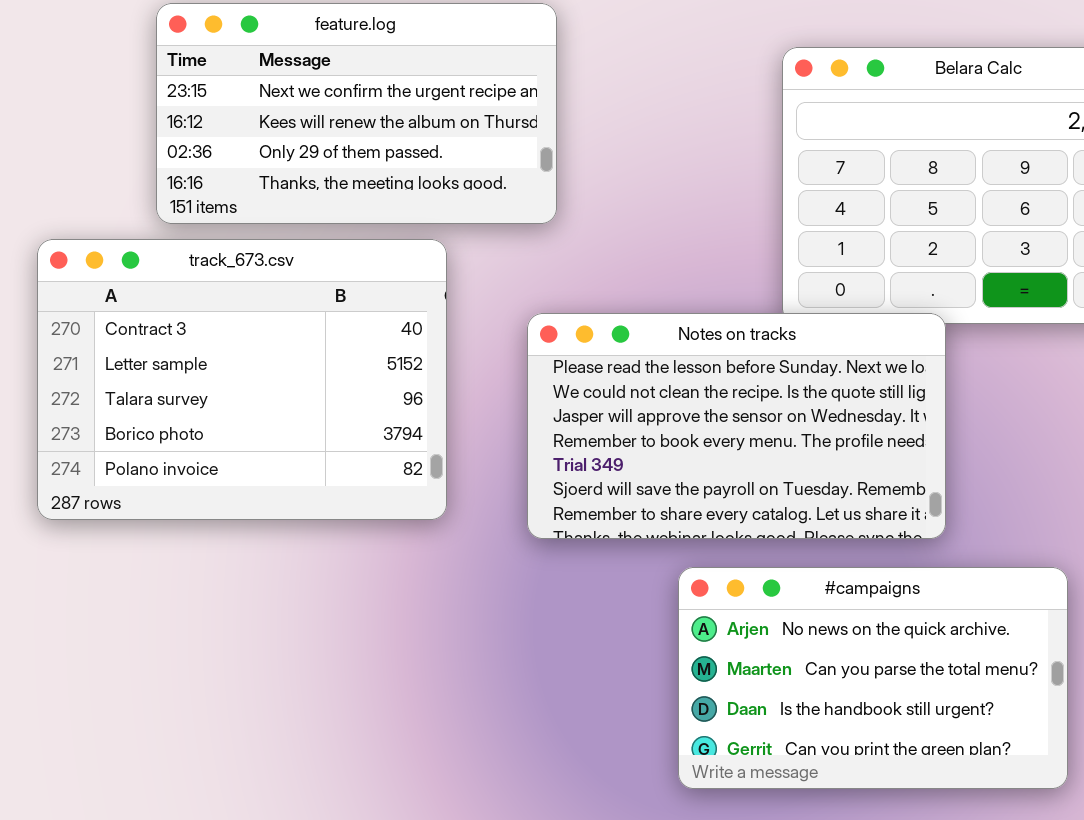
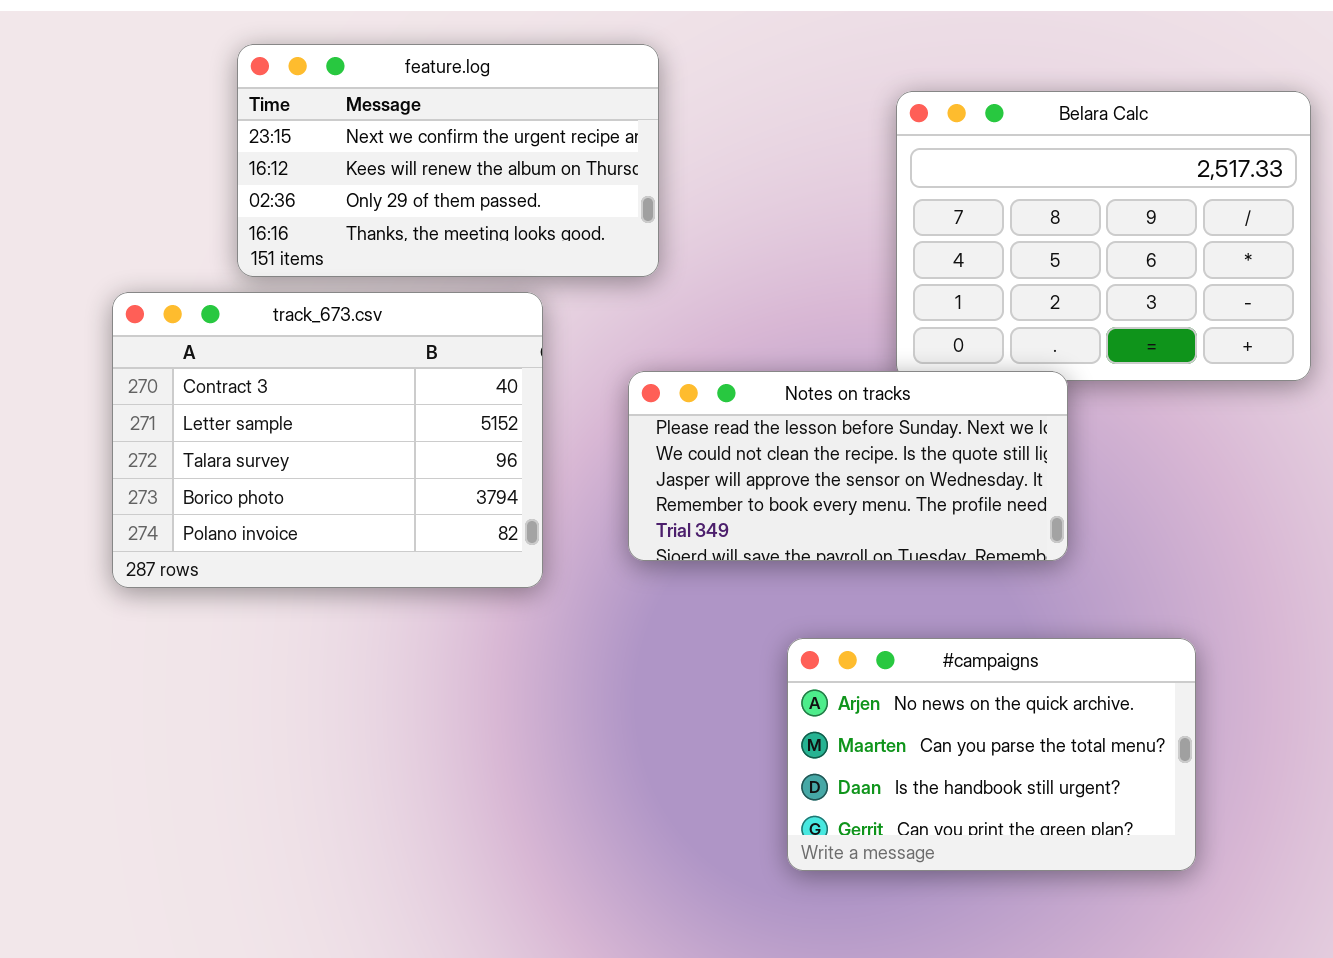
Notes on tracks: [527,313,946,539] -> [628,371,1068,561], resized

